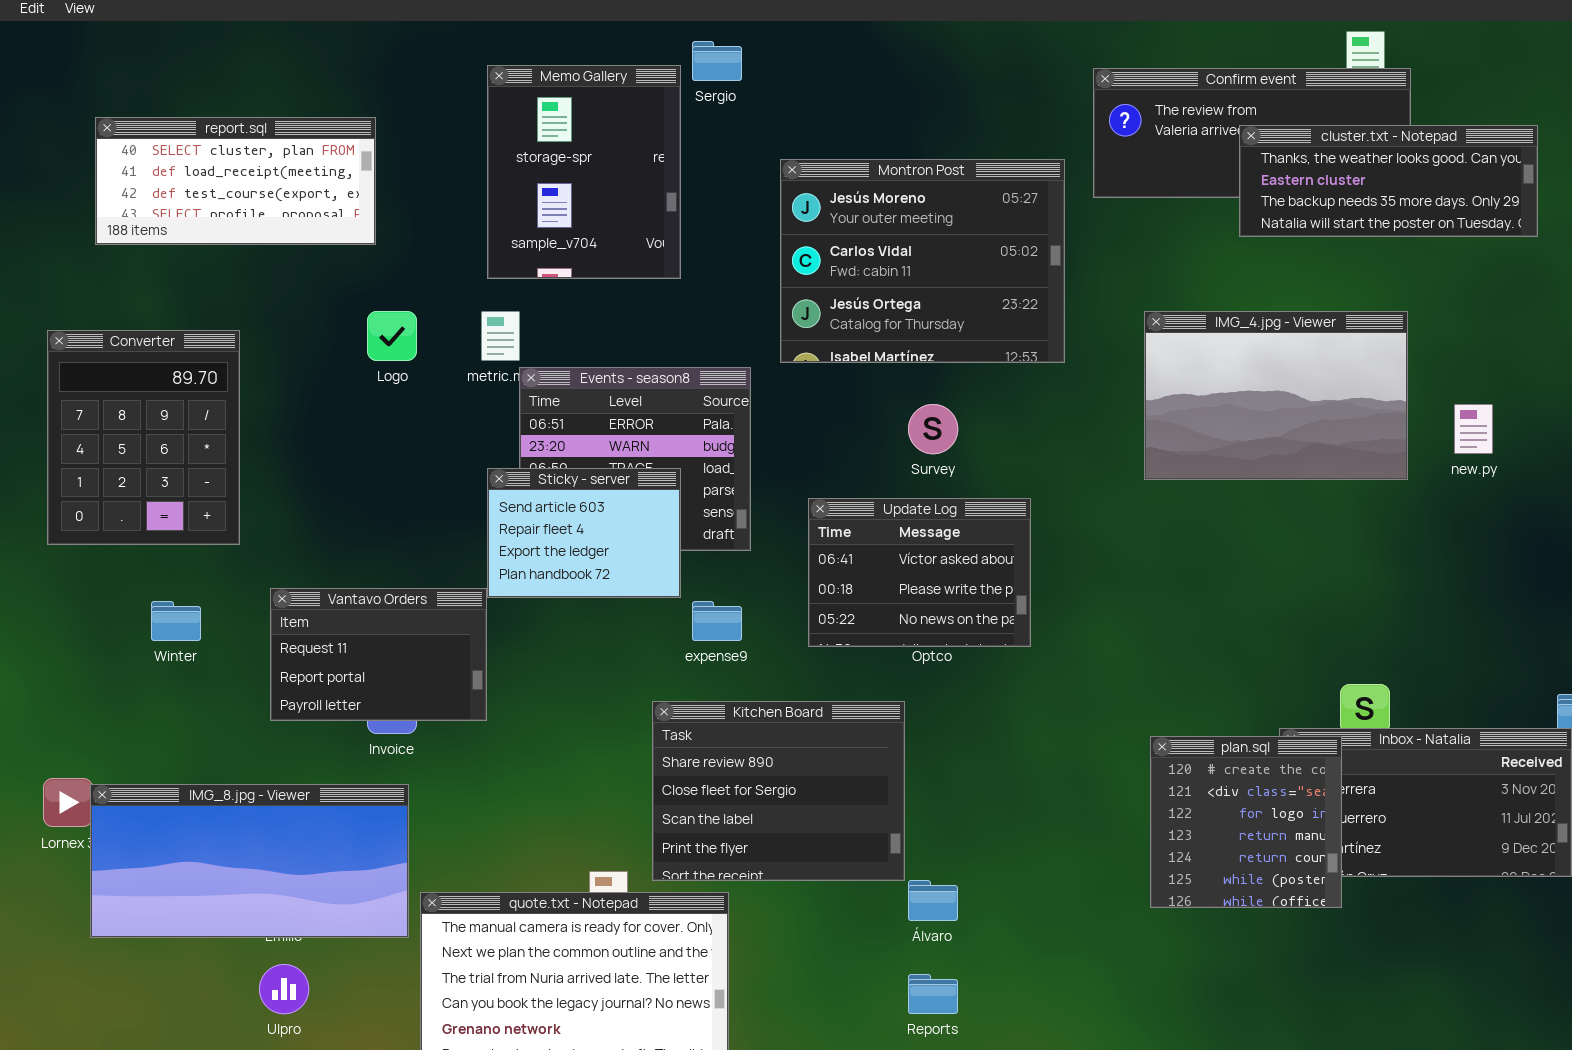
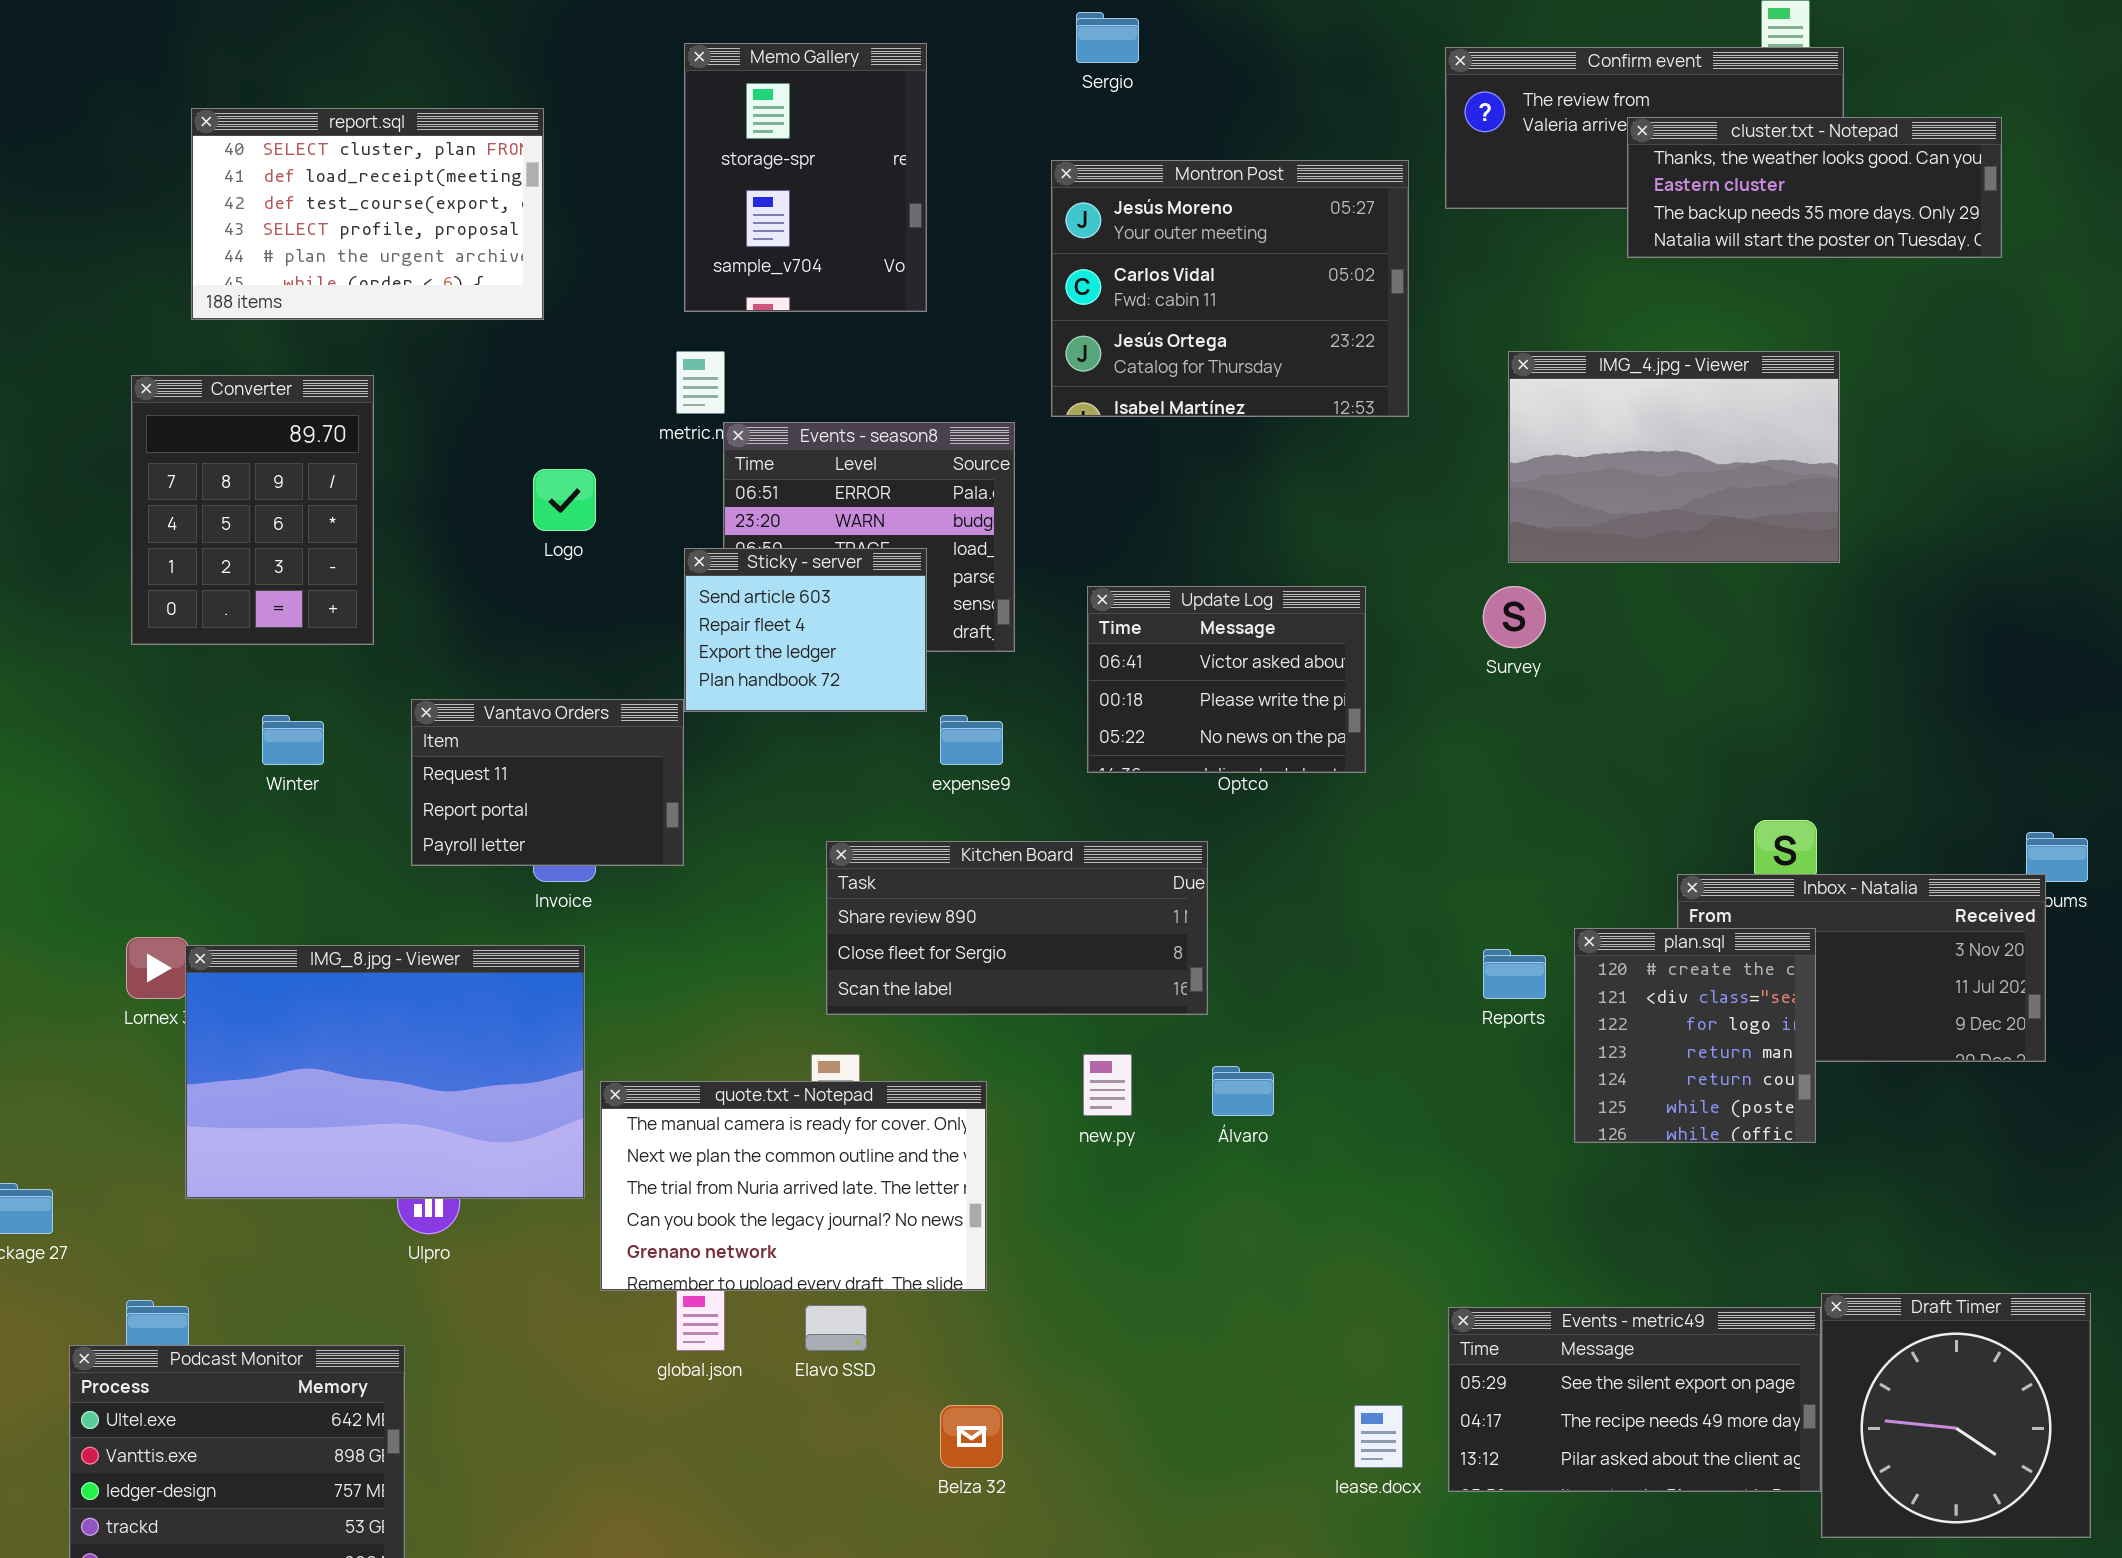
Sergio: [692,41,742,81] -> [1076,12,1139,63], moved
report.sql: [95,117,376,245] -> [191,108,544,320], resized
Logo: [367,311,417,361] -> [533,469,596,531], moved
Survey: [908,404,958,454] -> [1483,586,1546,648], moved
new.py: [1454,404,1493,454] -> [1083,1054,1132,1116], moved
Kitchen Board: [652,701,905,881] -> [826,841,1208,1015], resized
plan.sql: [1150,736,1342,908] -> [1574,928,1816,1143], moved
IMG_8.jpg - Viewer: [90,784,409,938] -> [185,945,585,1199], resized
Reports: [908,974,958,1014] -> [1483,949,1546,999], moved

